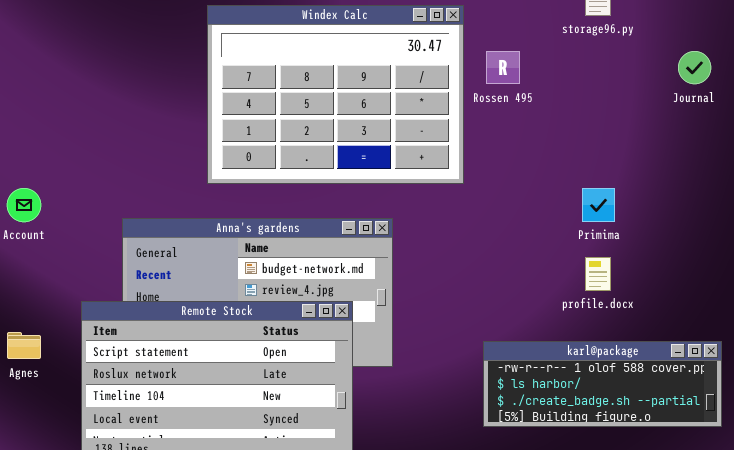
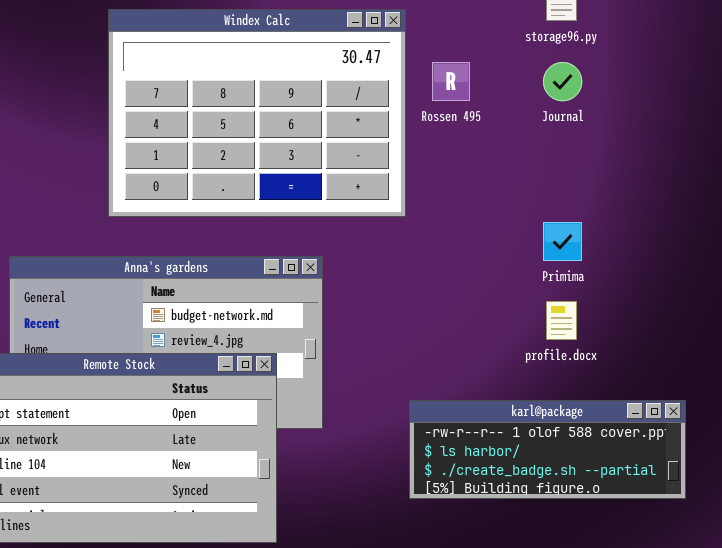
Journal: [678,51,711,84] -> [543,62,582,101], moved
karl@package: [483,341,722,427] -> [409,400,686,499], moved

